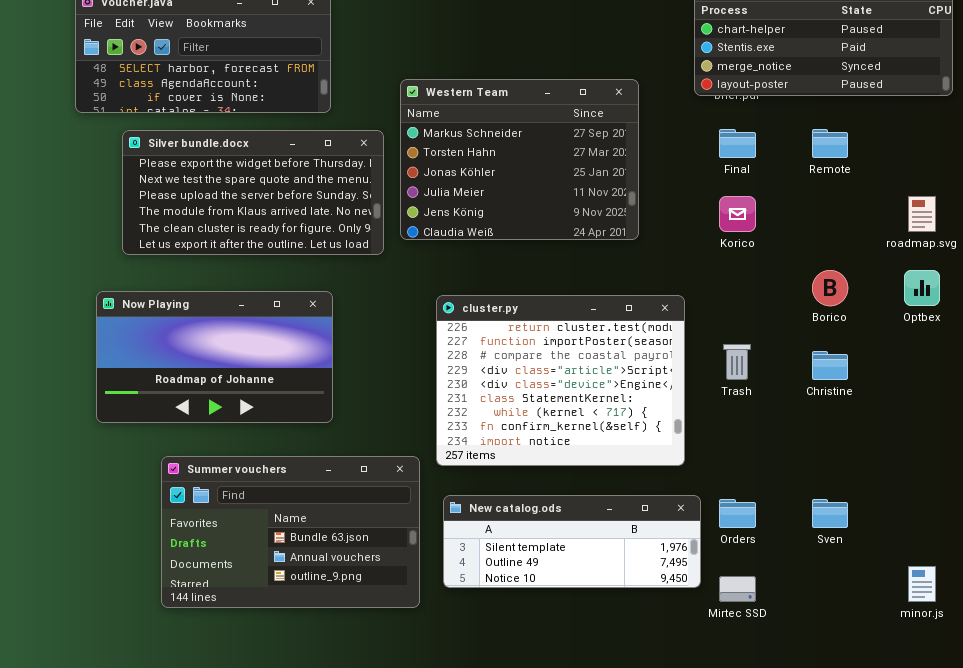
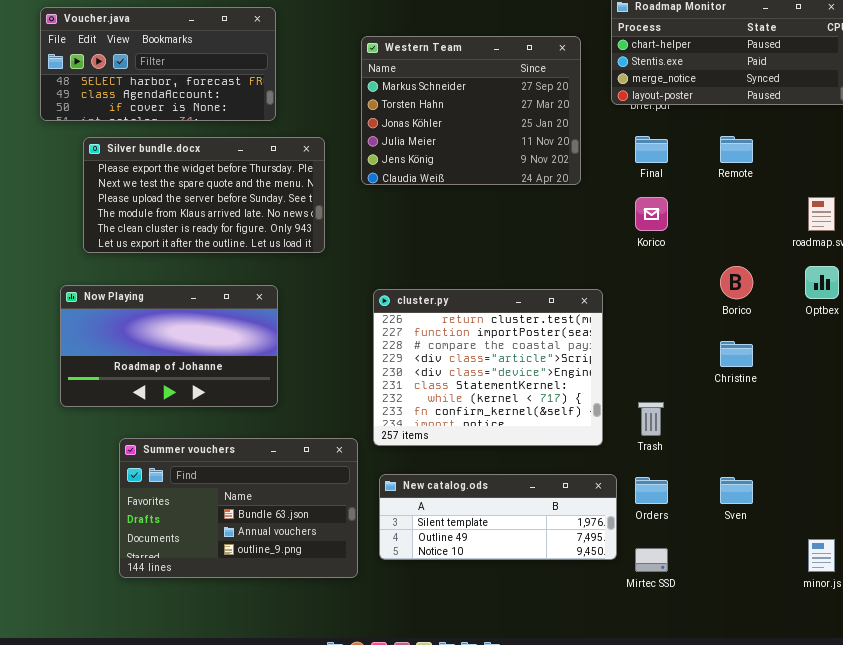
Western Team: [400,79,639,240] -> [361,36,581,185], moved
Trash: [723,344,751,380] -> [638,402,664,436], moved

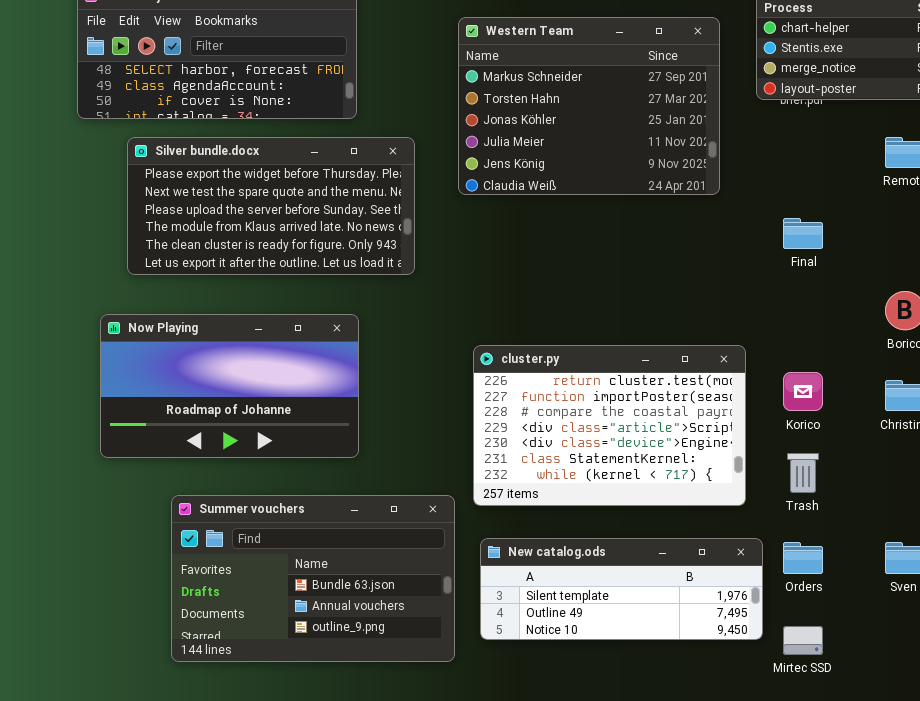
Final: [635,136,668,163] -> [783,218,823,249], moved
Korico: [635,197,668,231] -> [783,372,823,411], moved
cluster.py: [373,289,603,446] -> [473,345,746,506], resized

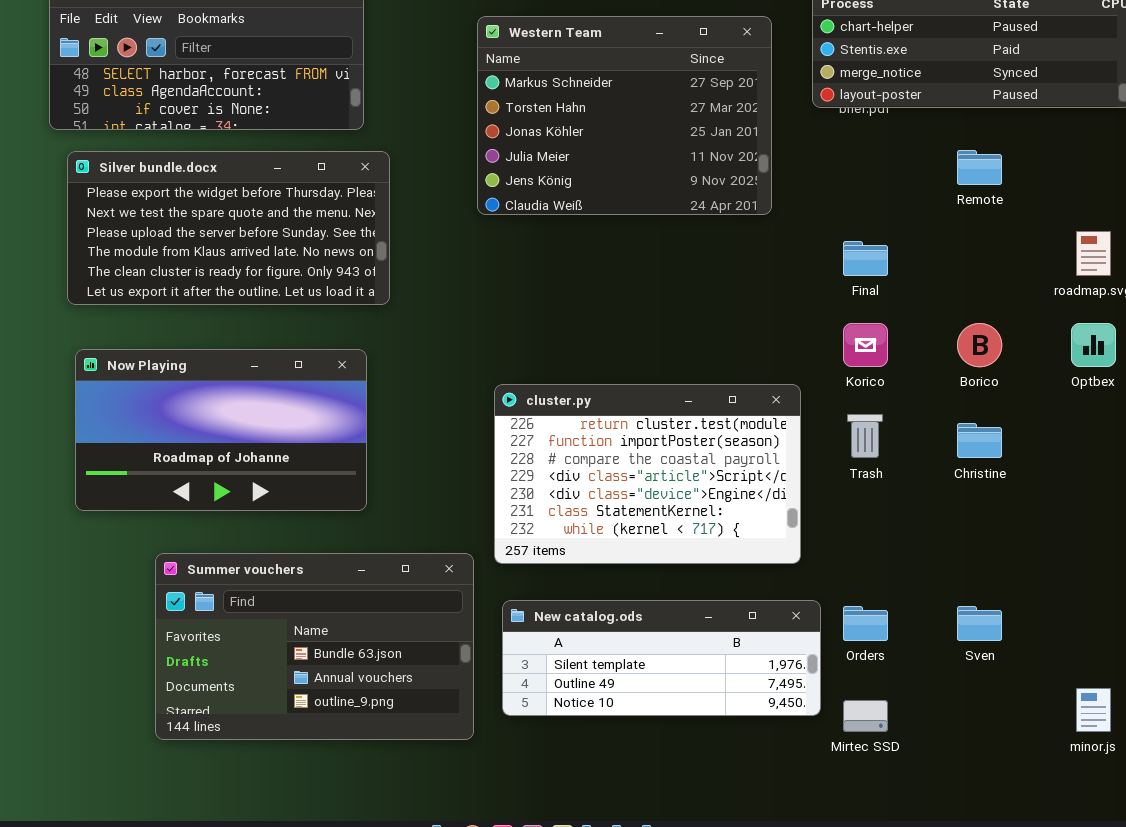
Silver bundle.docx: [127,137,415,275] -> [67,151,390,305], moved
Korico: [783,372,823,411] -> [843,323,888,367], moved
Trash: [787,453,819,493] -> [847,414,883,458], moved

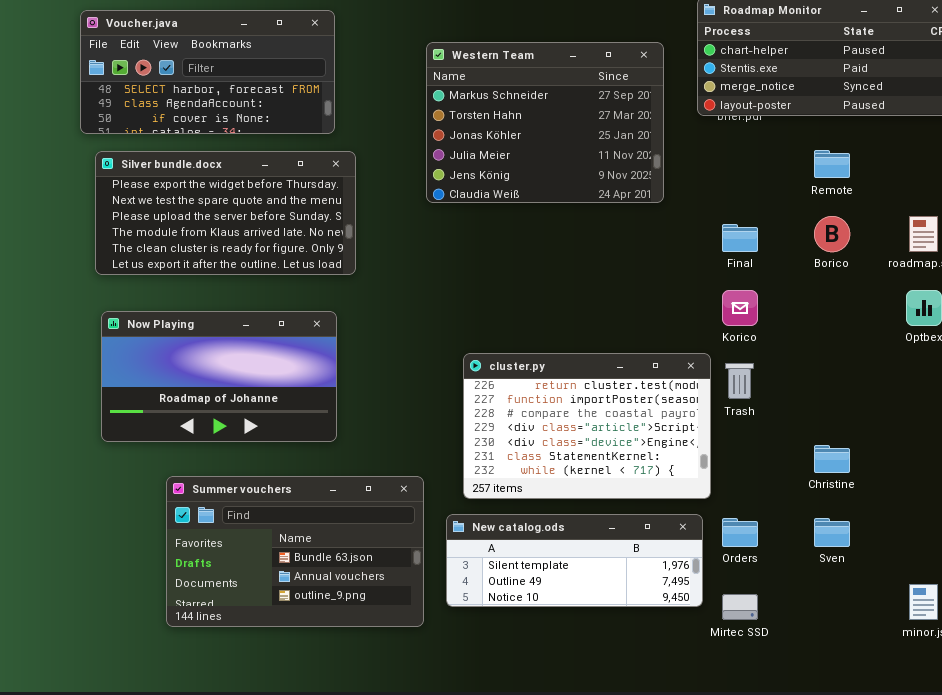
Borico: [957,323,1002,367] -> [814,216,850,252], moved
cluster.py: [494,384,801,564] -> [463,353,711,499], moved
Christine: [957,423,1002,458] -> [814,445,850,473], moved

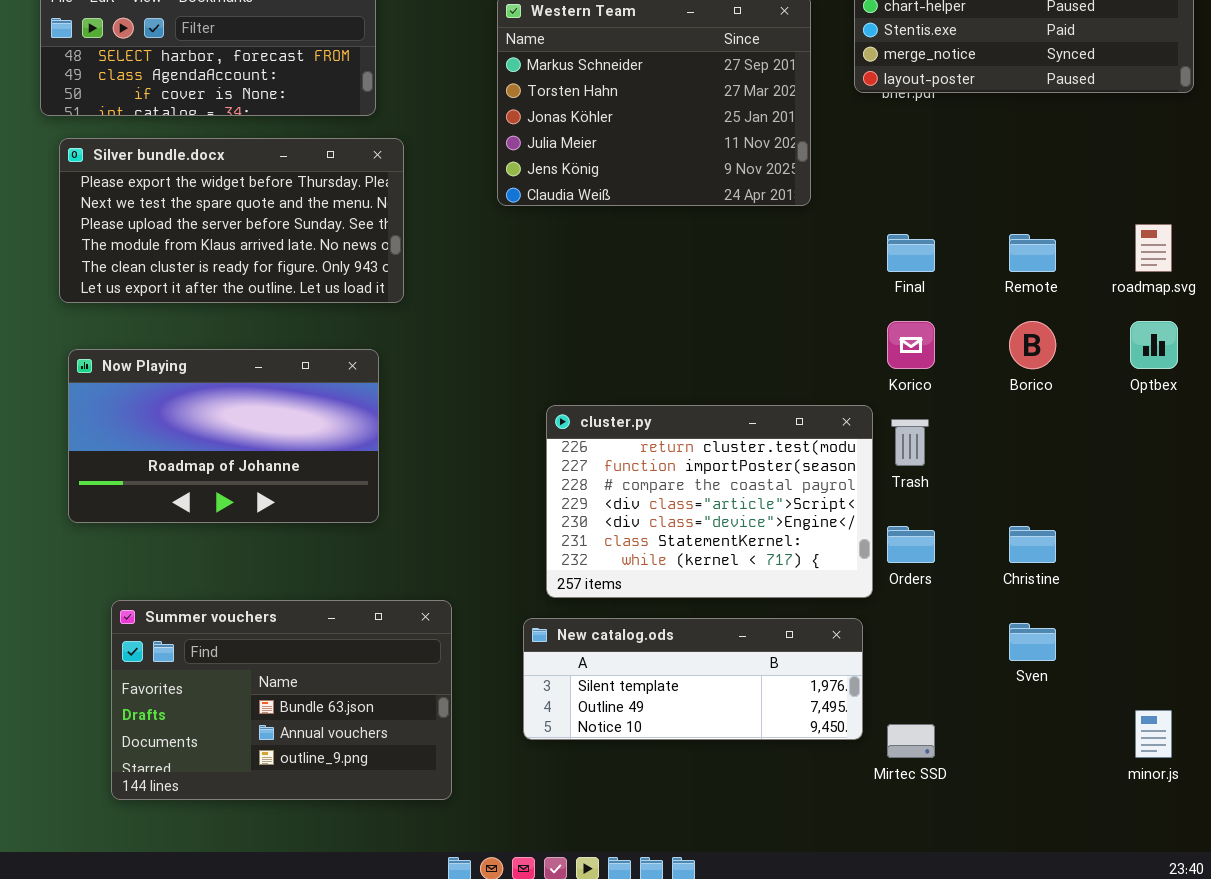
Remote: [814,150,850,178] -> [1009,234,1056,272], moved
Borico: [814,216,850,252] -> [1009,321,1056,369], moved
Summer vouchers: [166,476,424,627] -> [111,600,452,800], moved
Orders: [722,518,758,547] -> [887,526,935,563], moved

